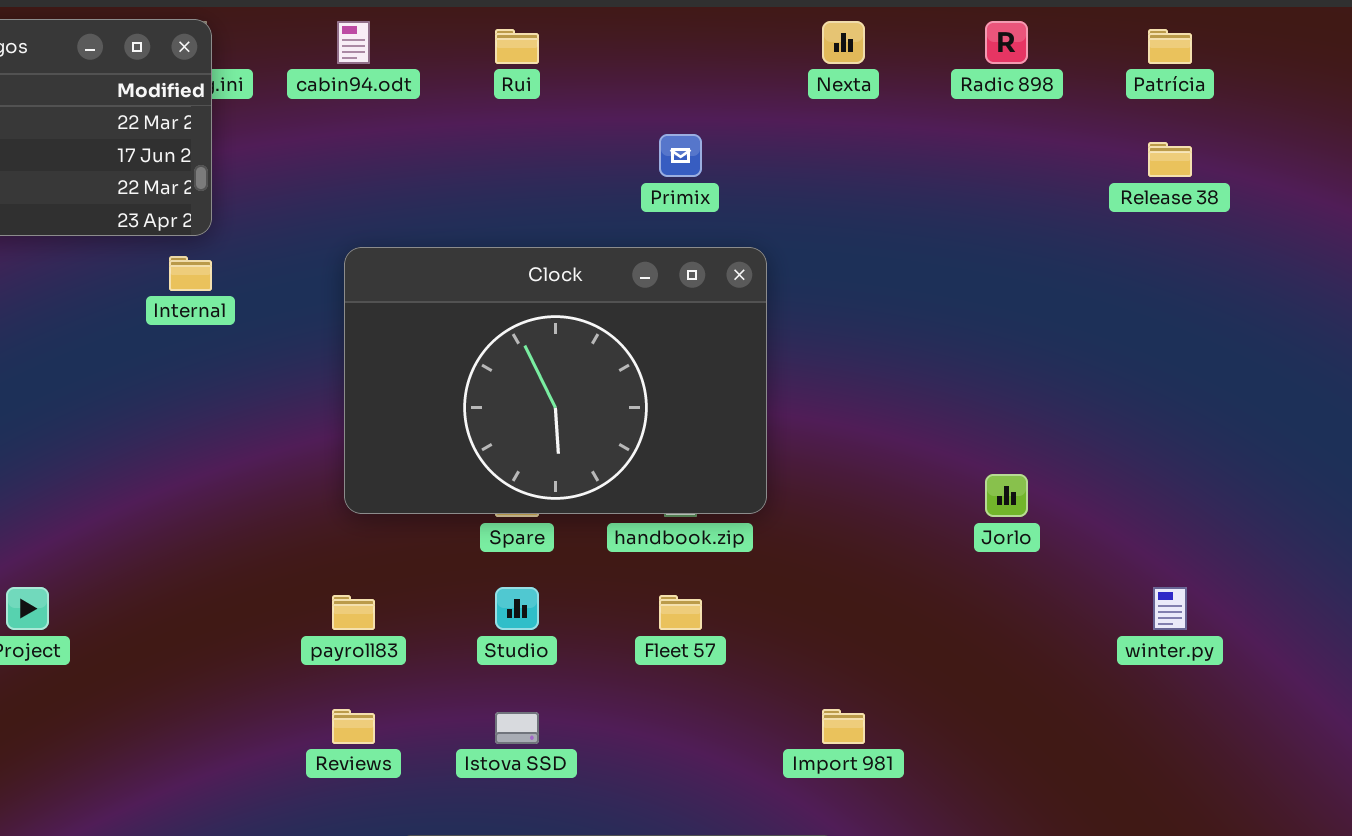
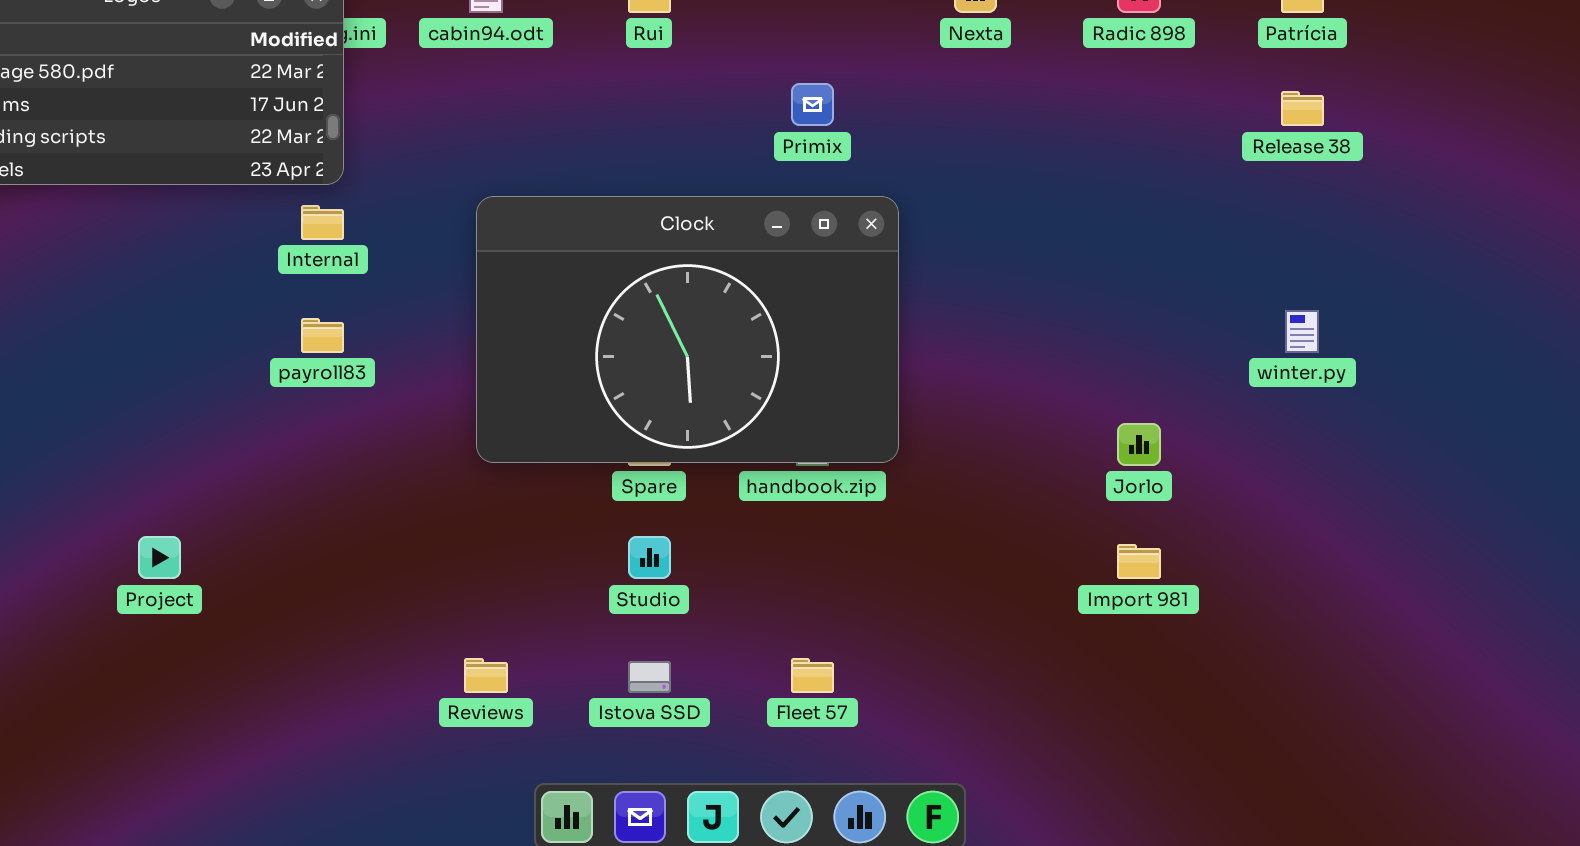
winter.py: [1153,587,1187,630] -> [1285,310,1319,353], moved
payroll83: [332,595,375,630] -> [301,318,344,353], moved
Fleet 57: [659,595,702,630] -> [791,658,834,693], moved
Import 981: [822,709,865,744] -> [1117,544,1161,579], moved

